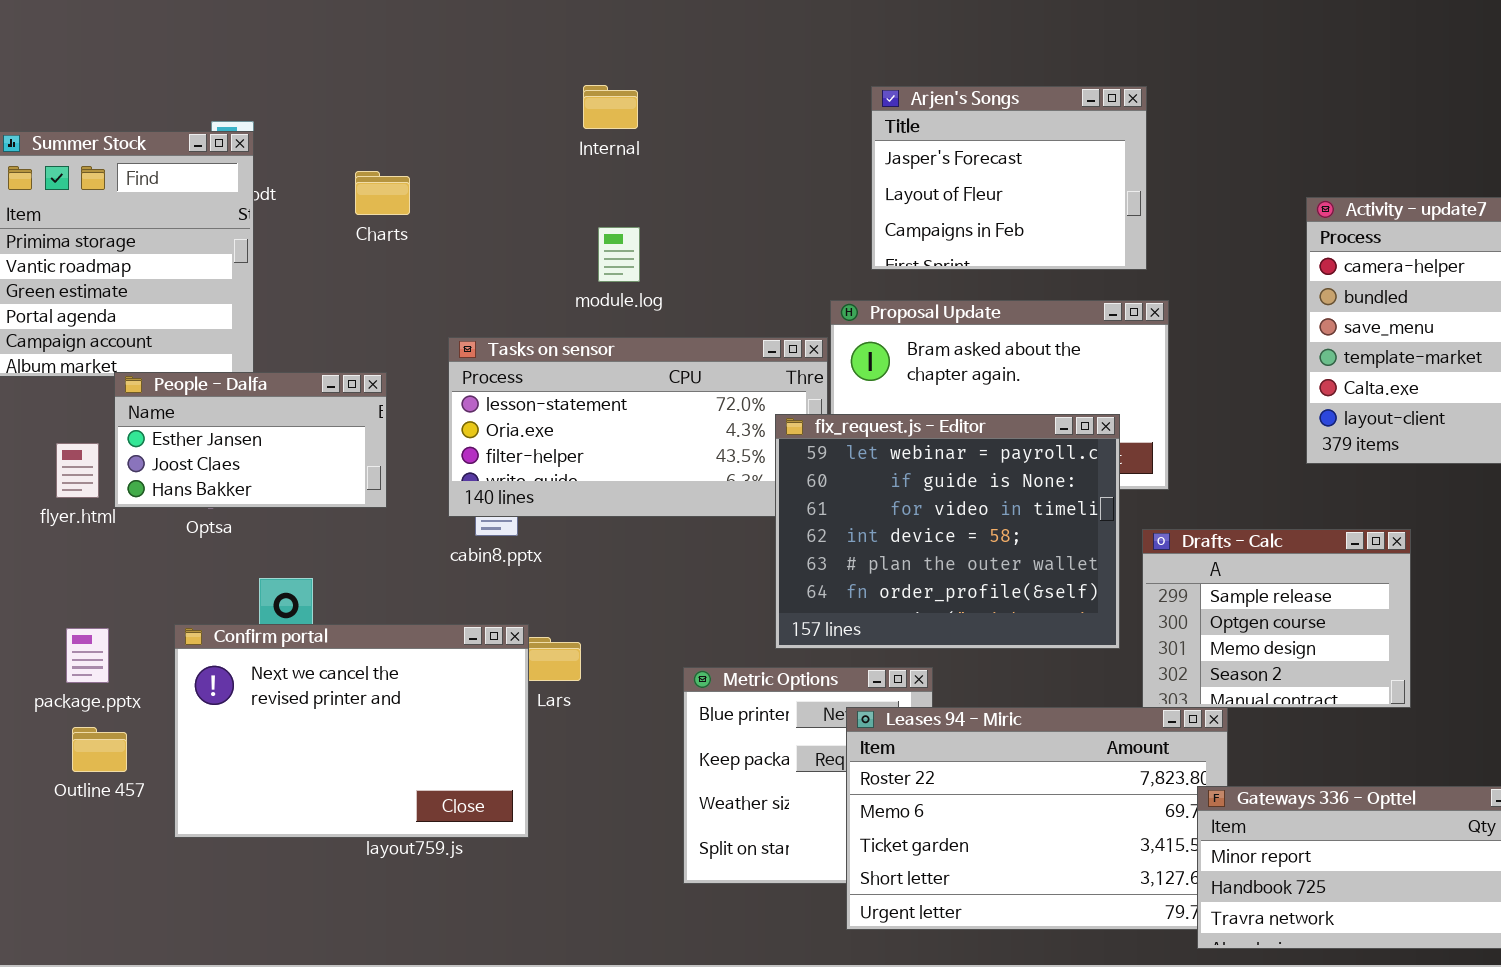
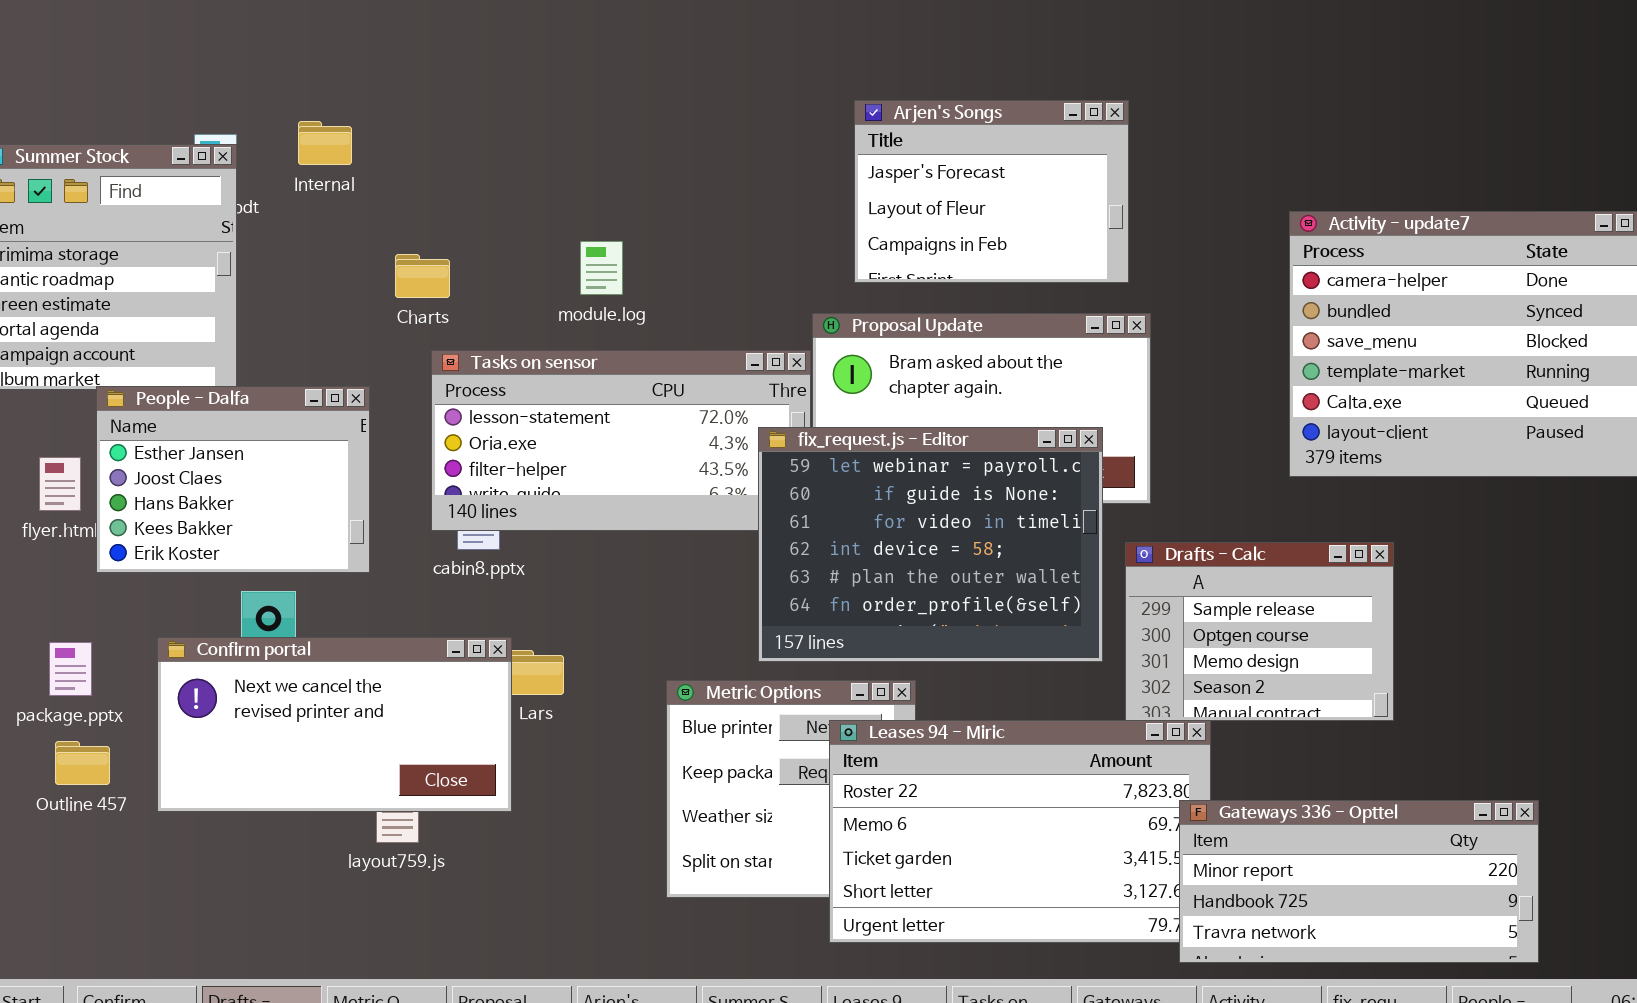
Internal: [583,85,638,129] -> [298,121,352,165], moved
Charts: [355,171,410,215] -> [395,254,450,298], moved
People - Dalfa: [114,372,387,508] -> [96,386,370,573], resized
Confirm portal: [174,624,529,838] -> [157,637,512,812], resized

